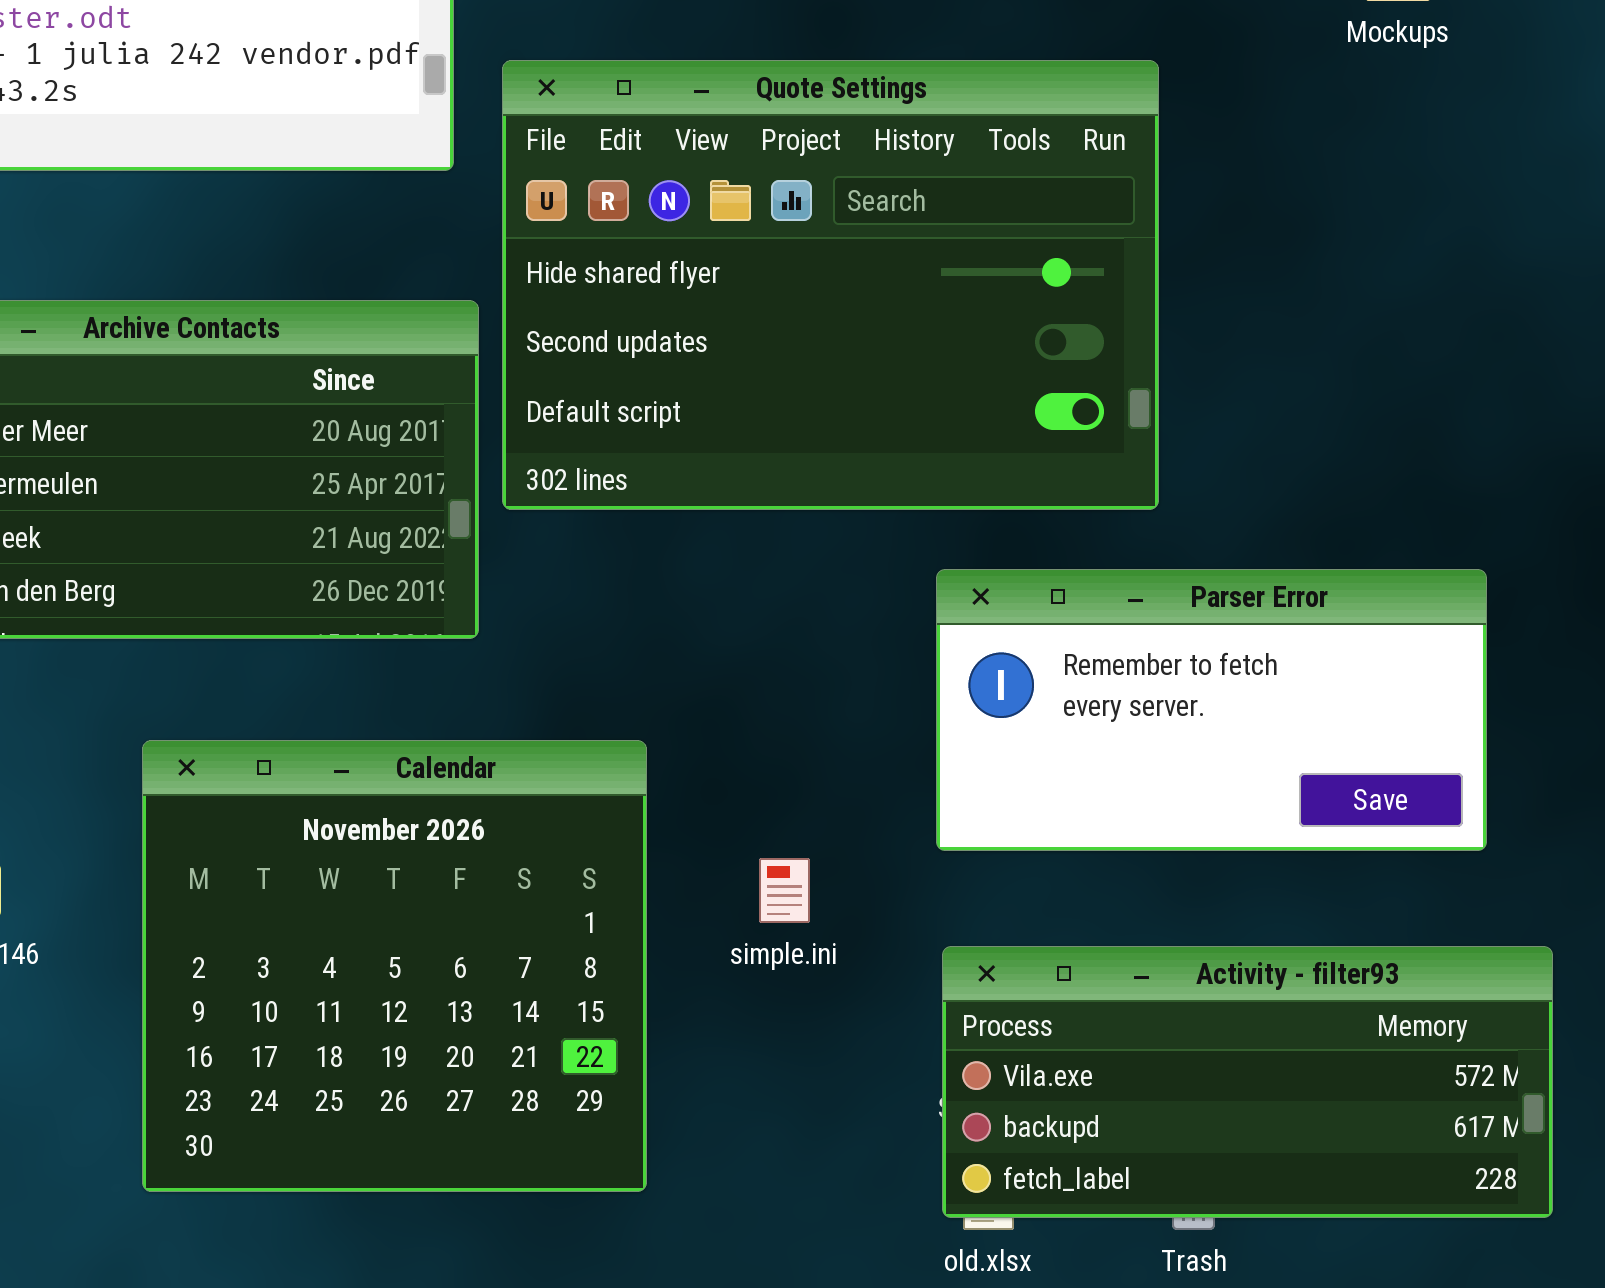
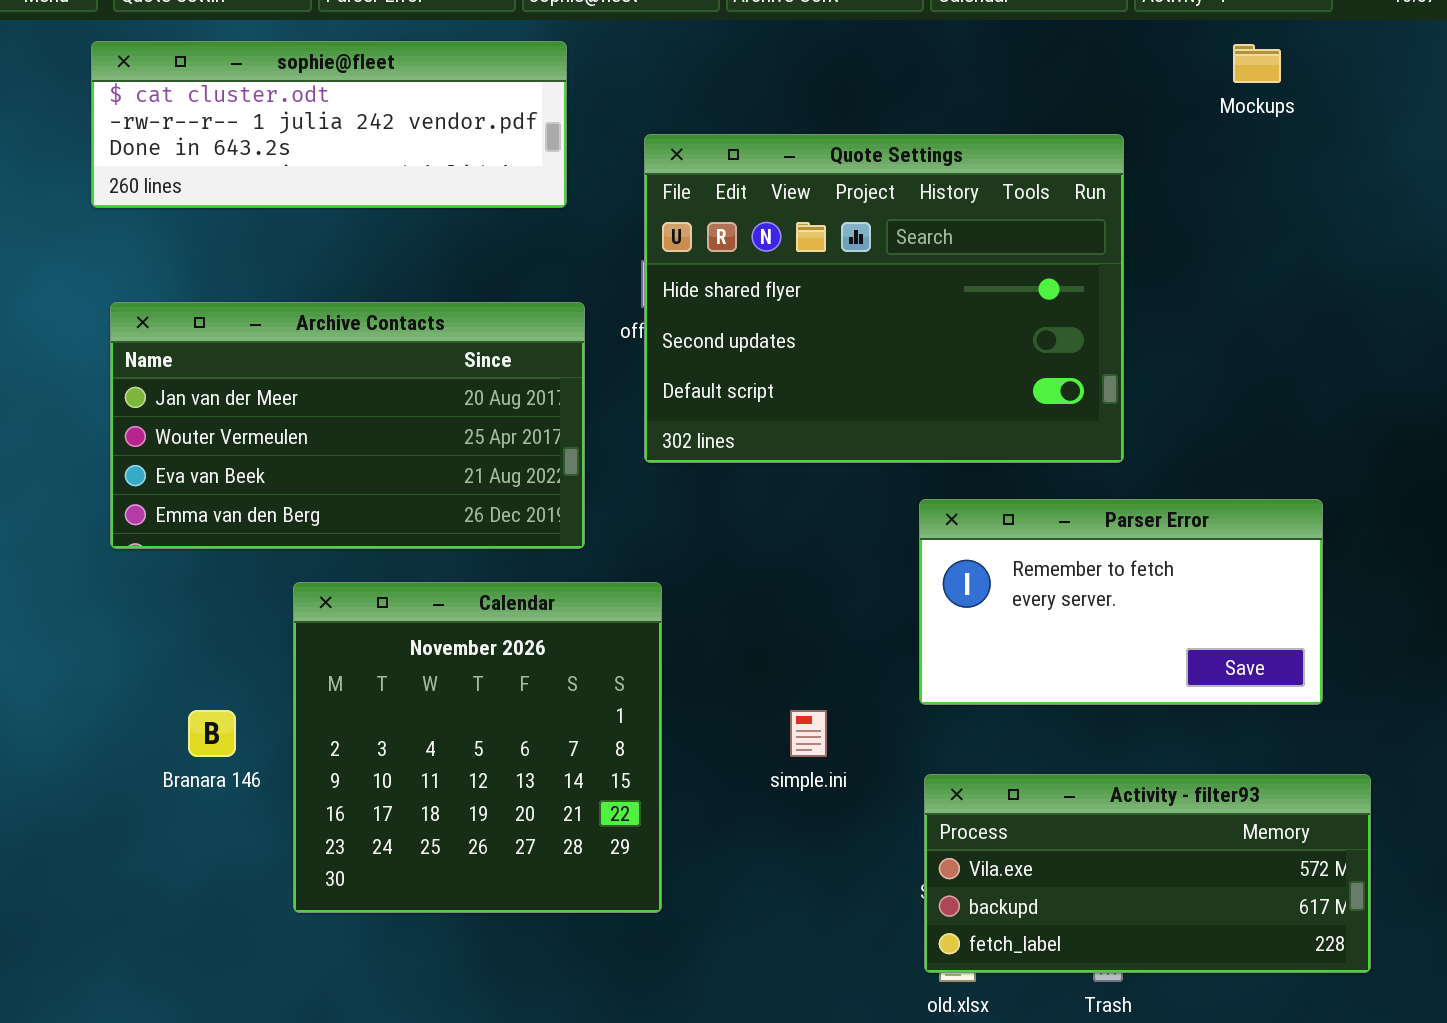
Quote Settings: [502,60,1159,510] -> [644,134,1124,463], moved
Calendar: [142,740,647,1192] -> [293,582,662,913], moved

